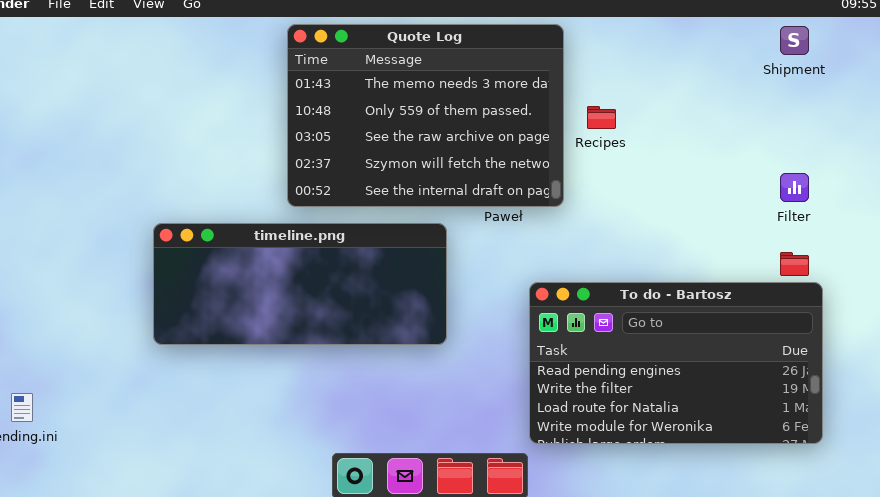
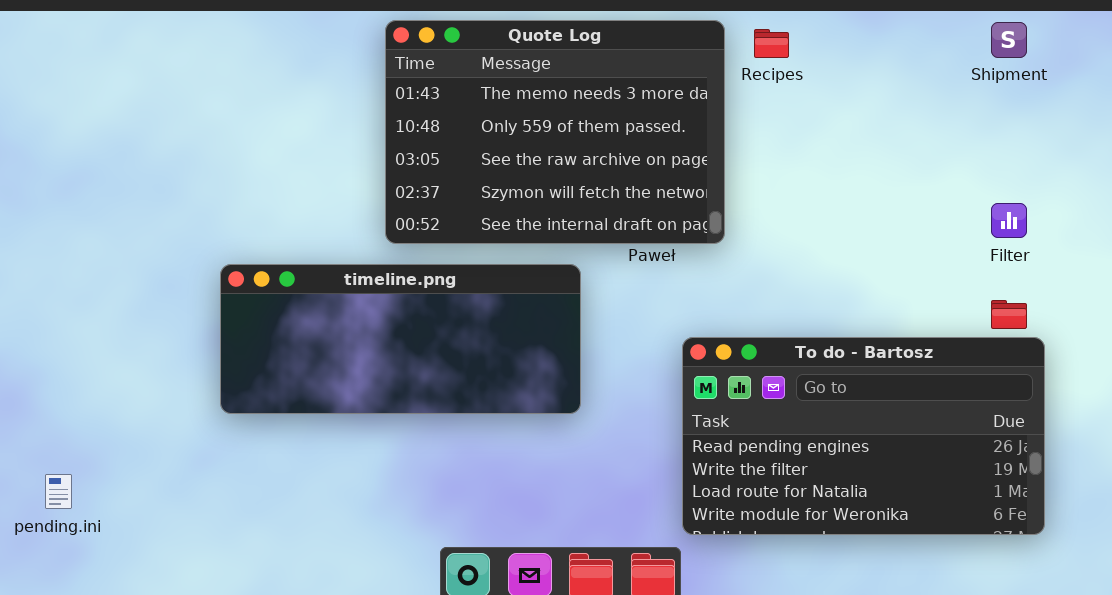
Recipes: [587,106,616,129] -> [754,29,789,58], moved

